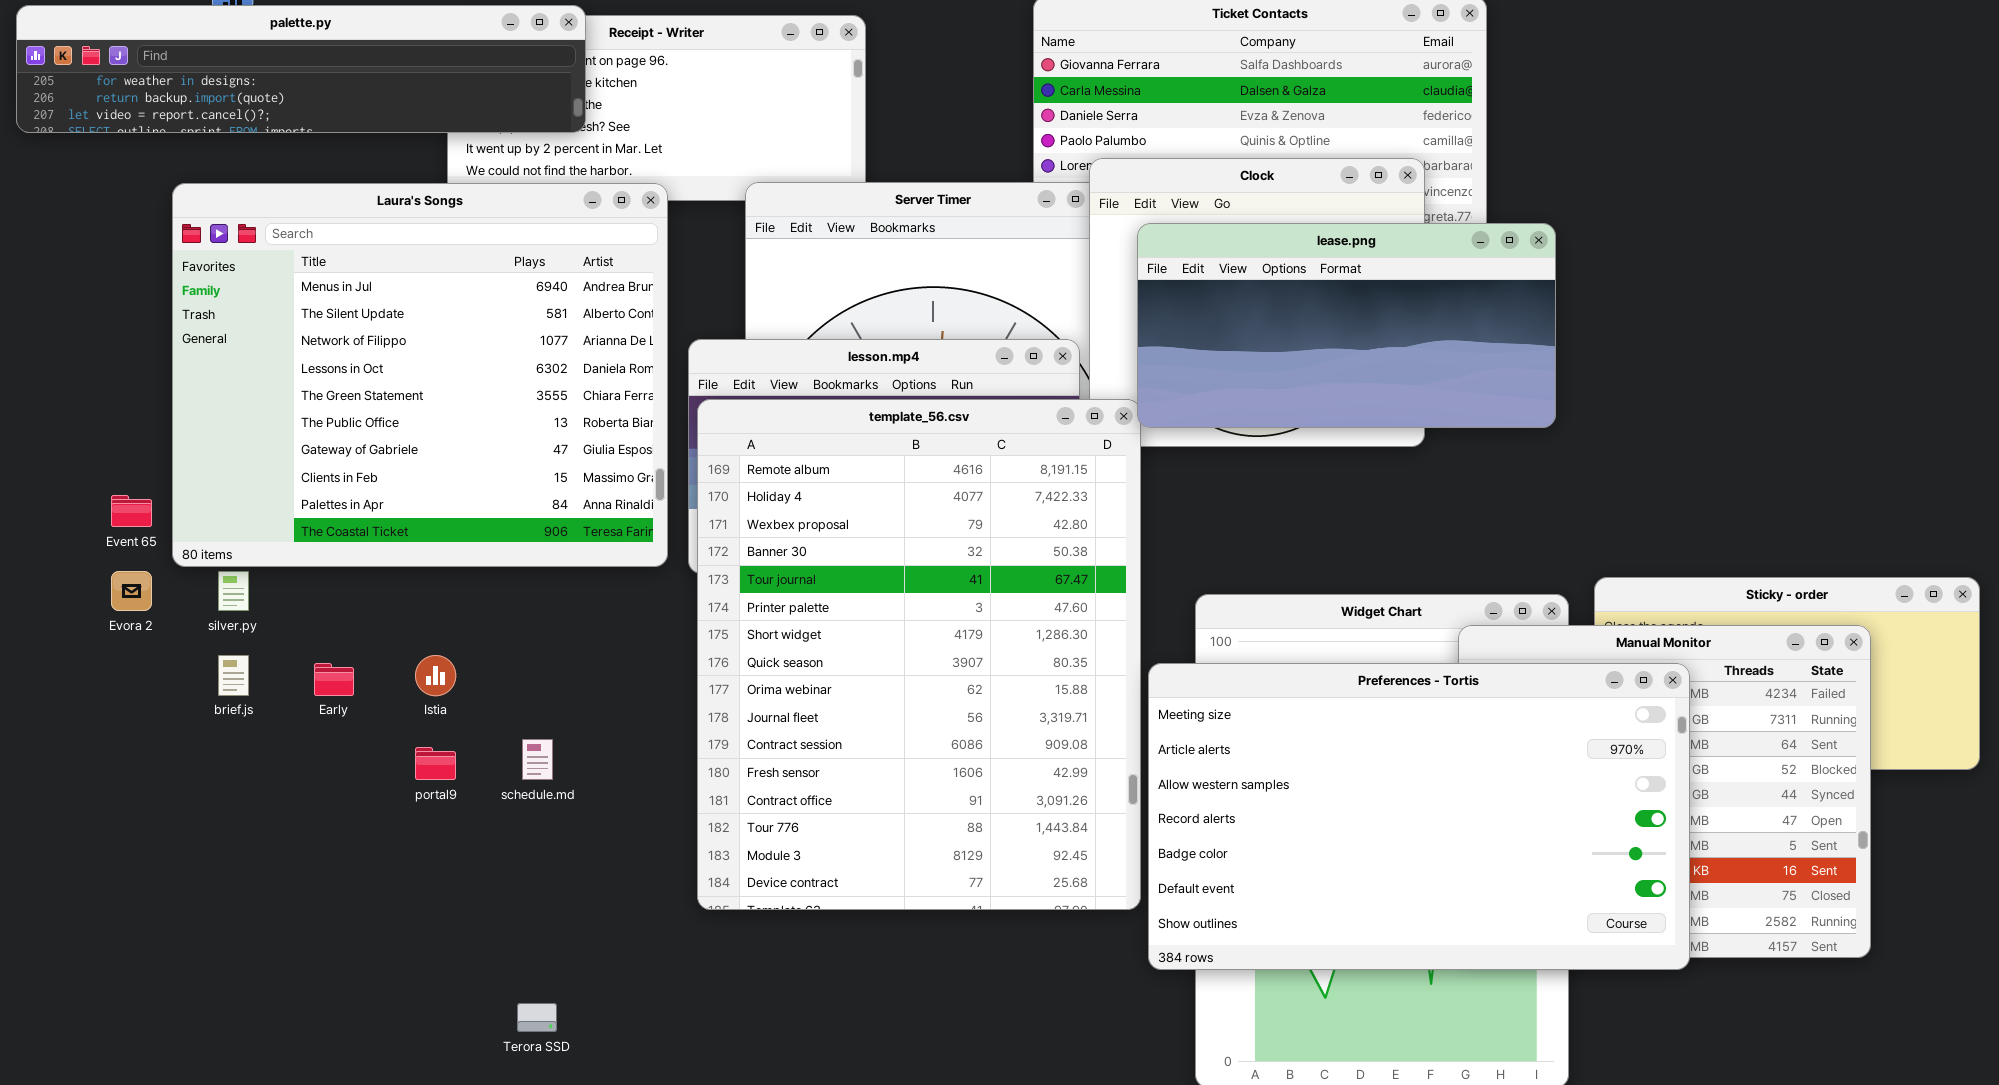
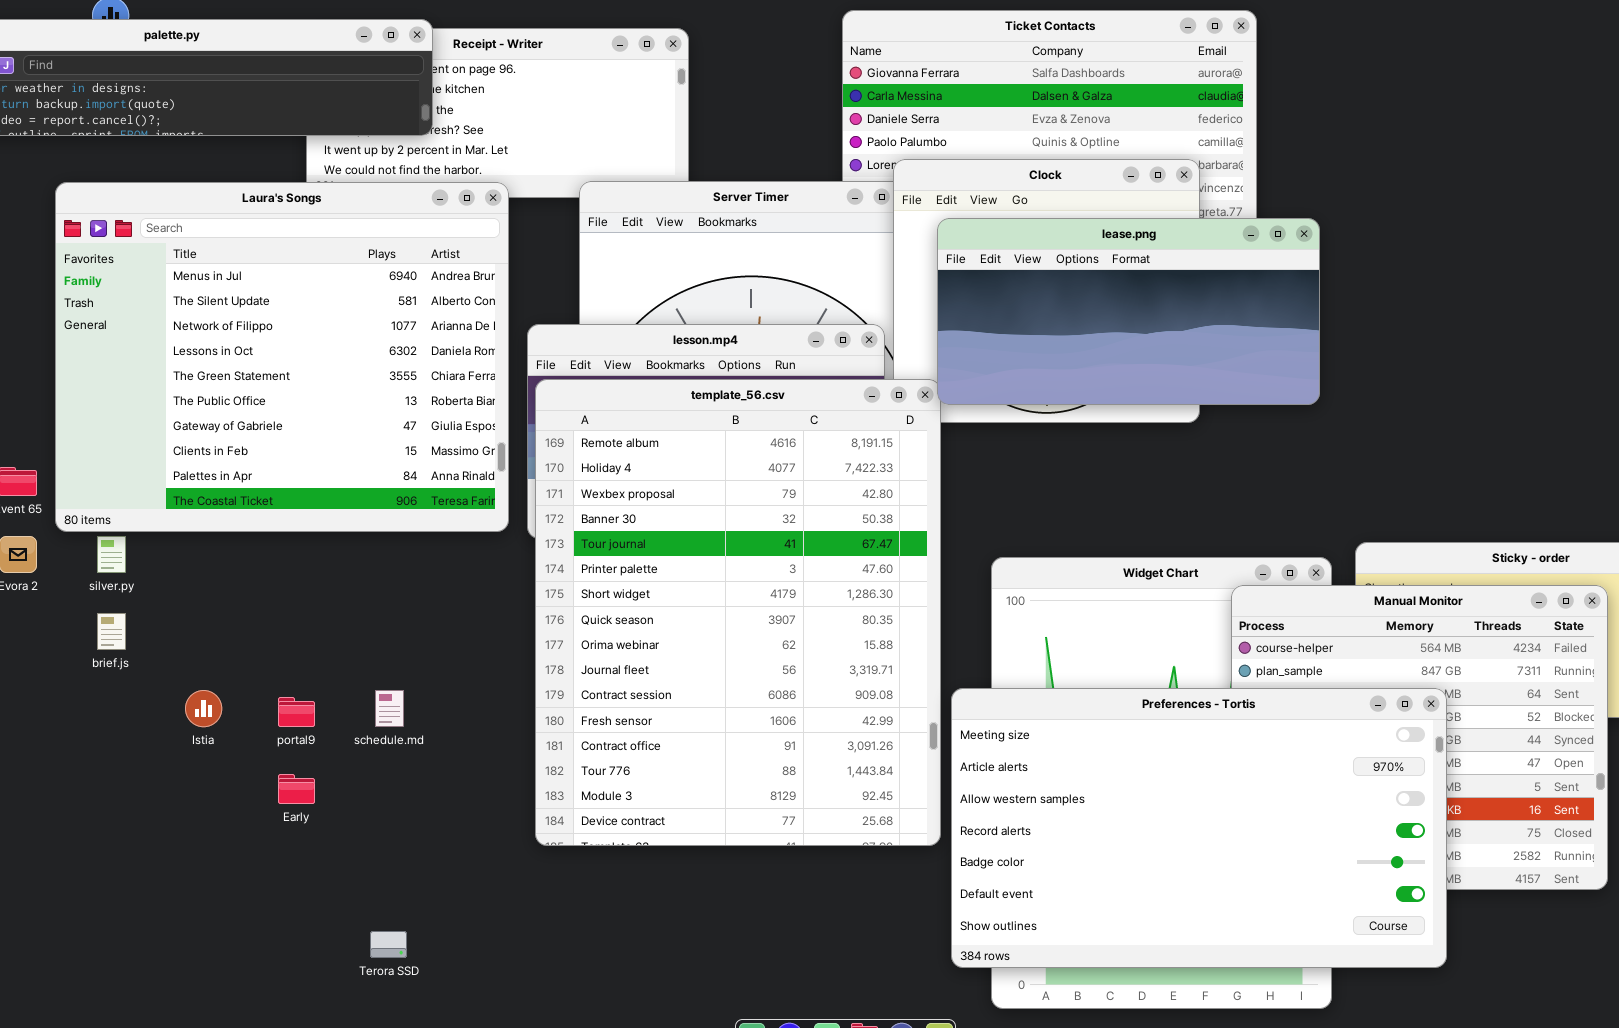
Istia: [415,655,456,696] -> [185,690,222,727], moved
Early: [314,663,354,696] -> [278,774,315,804], moved
Preferences - Tortis: [1148,663,1690,970] -> [951,688,1447,968], moved

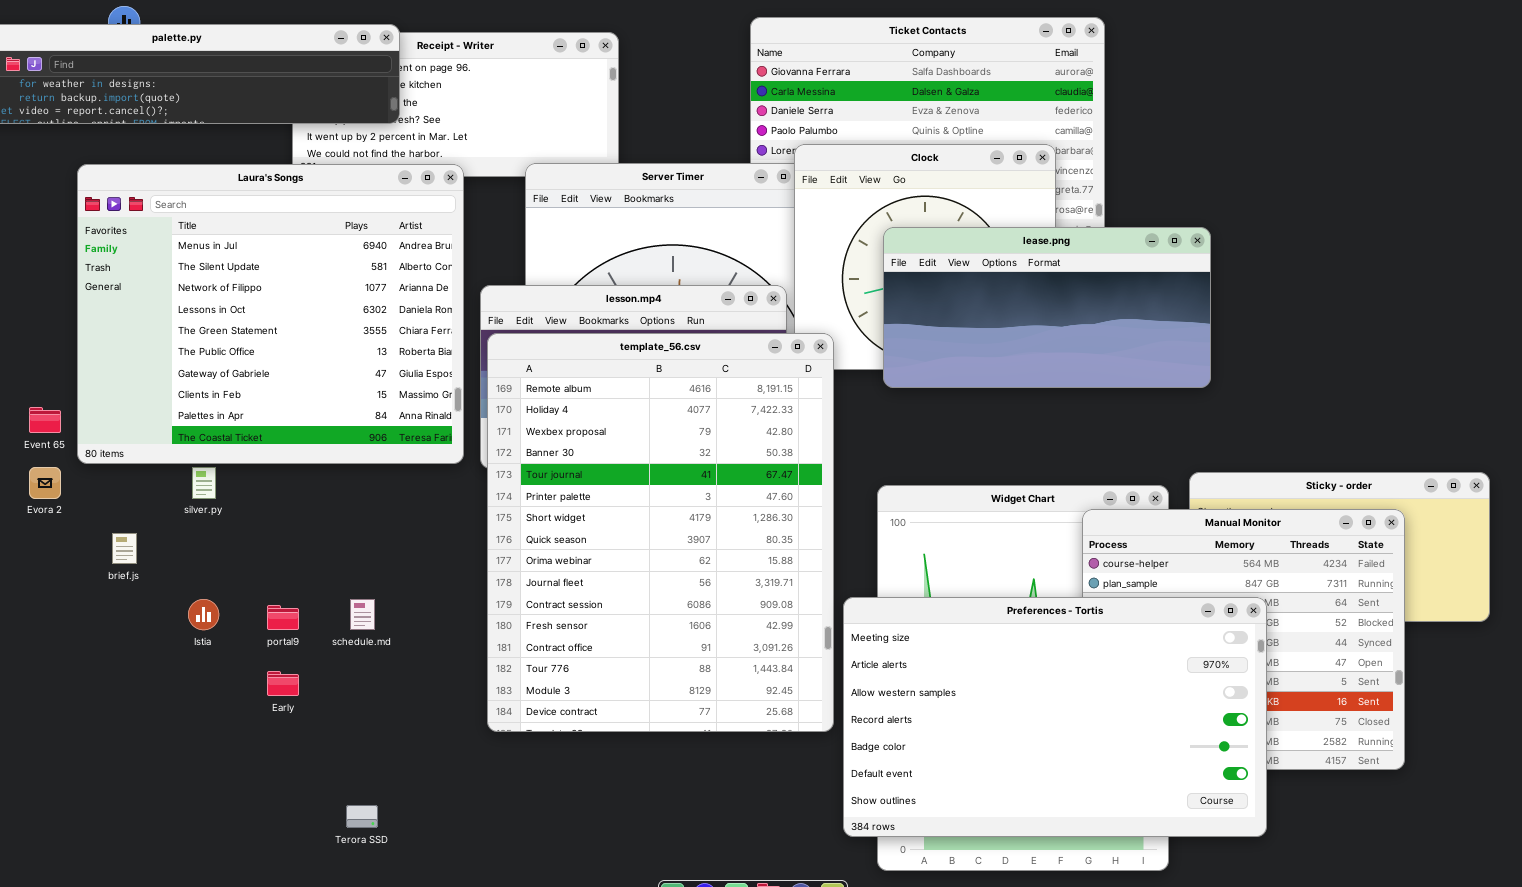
lease.png: [937,218,1320,405] -> [883,227,1211,388], moved
silver.py: [97,536,126,573] -> [192,467,216,499], moved

